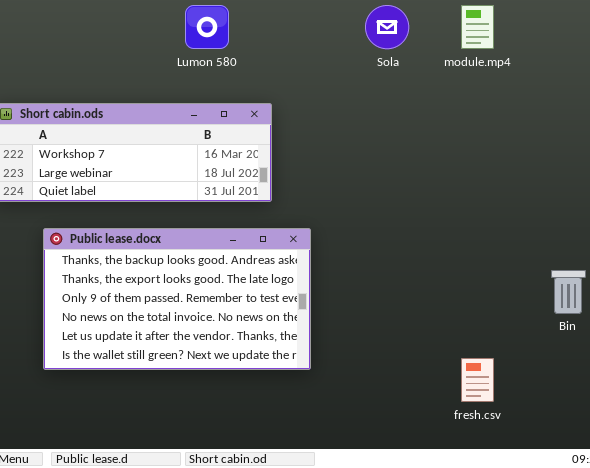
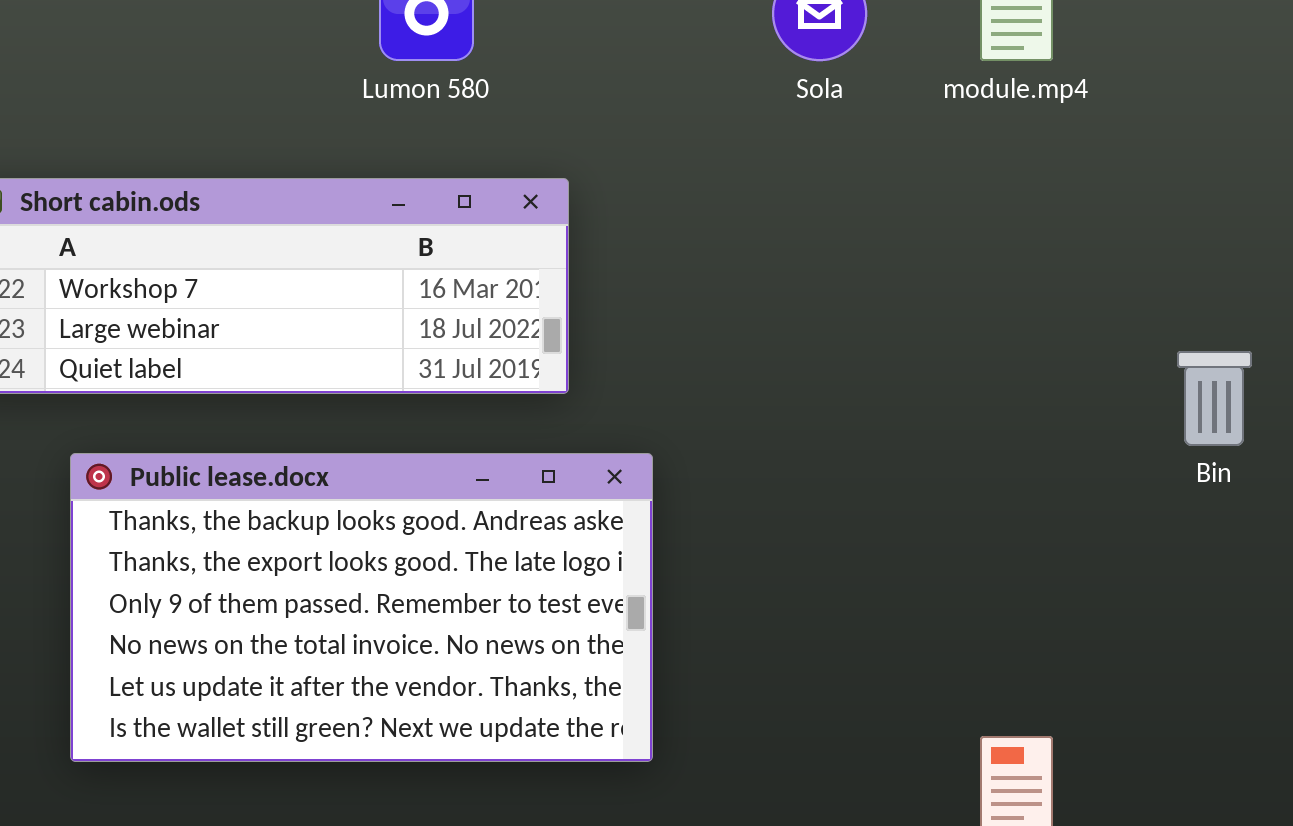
Bin: [551,270,586,314] -> [1177,351,1252,446], moved

